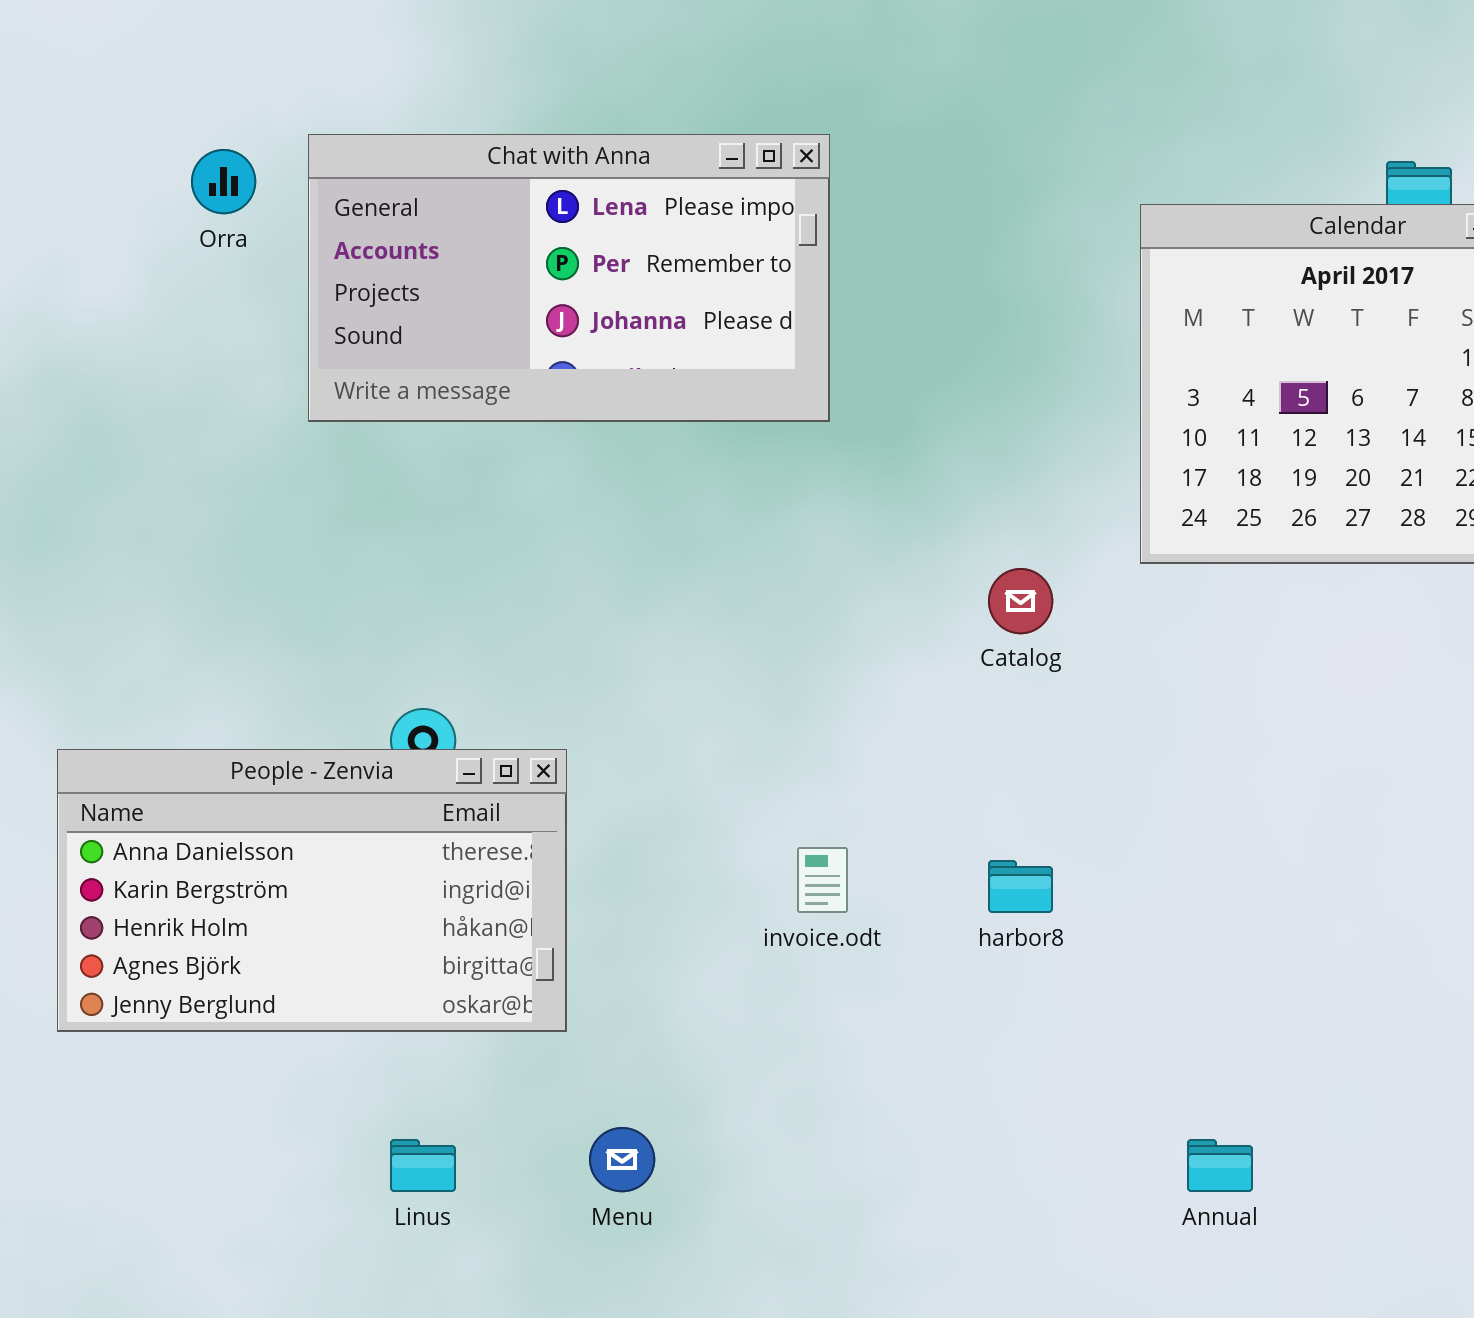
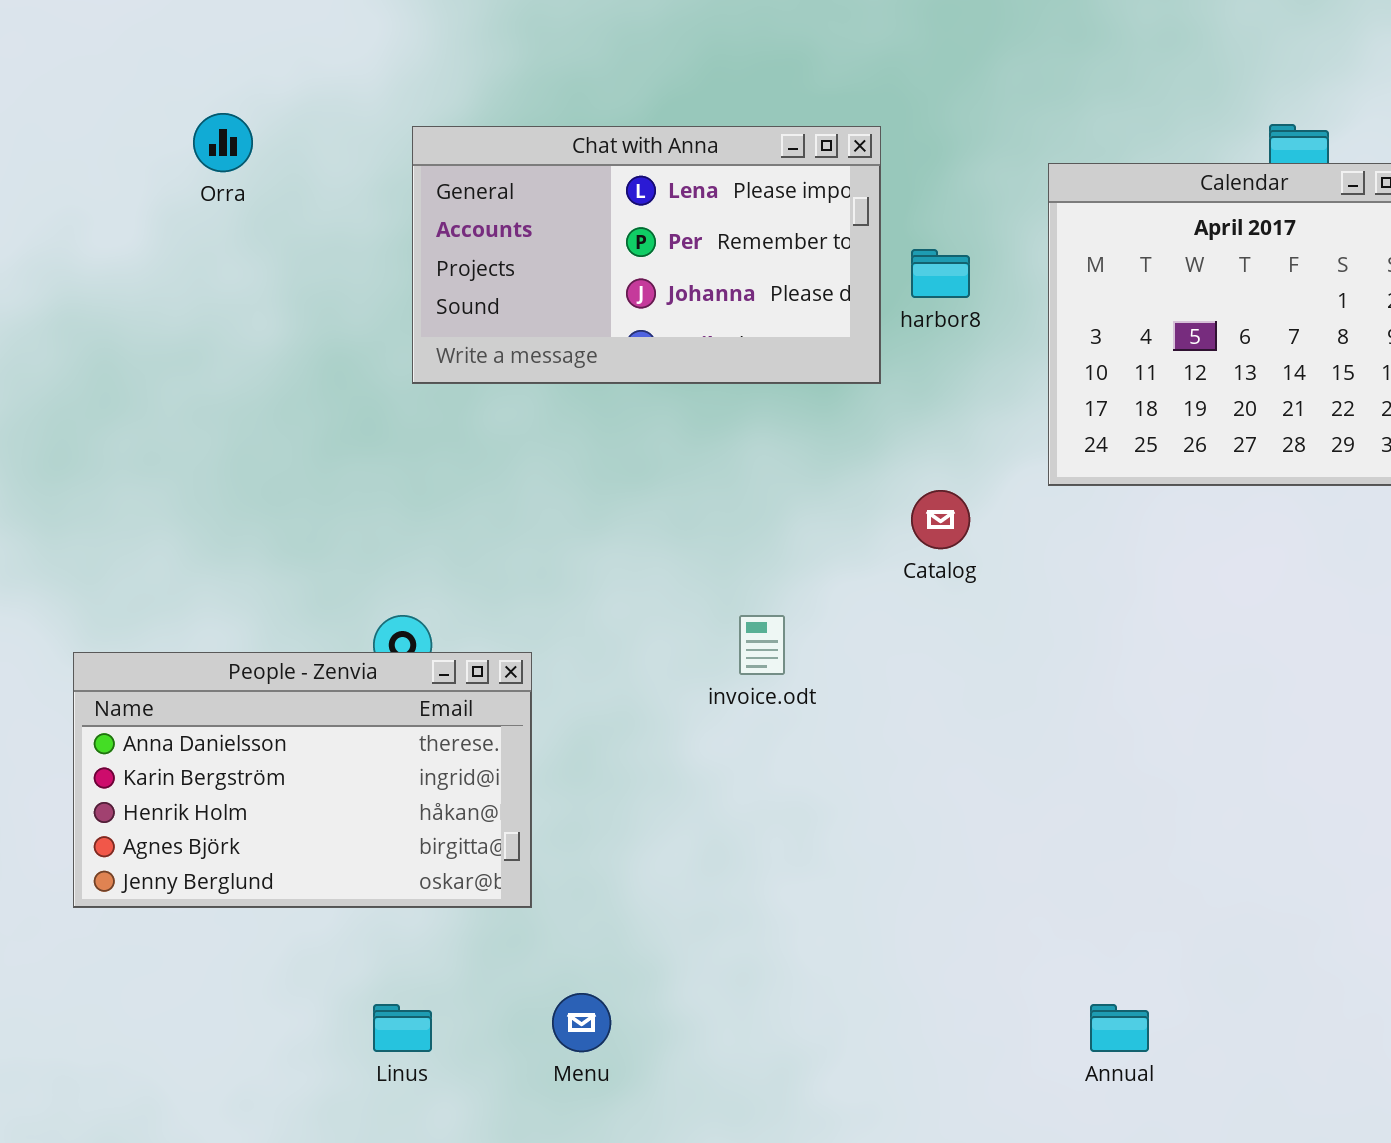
Chat with Anna: [308,134,830,422] -> [412,126,881,384], moved
invoice.odt: [797,847,848,913] -> [739,615,785,675], moved
harbor8: [988,860,1053,913] -> [911,249,970,298], moved

